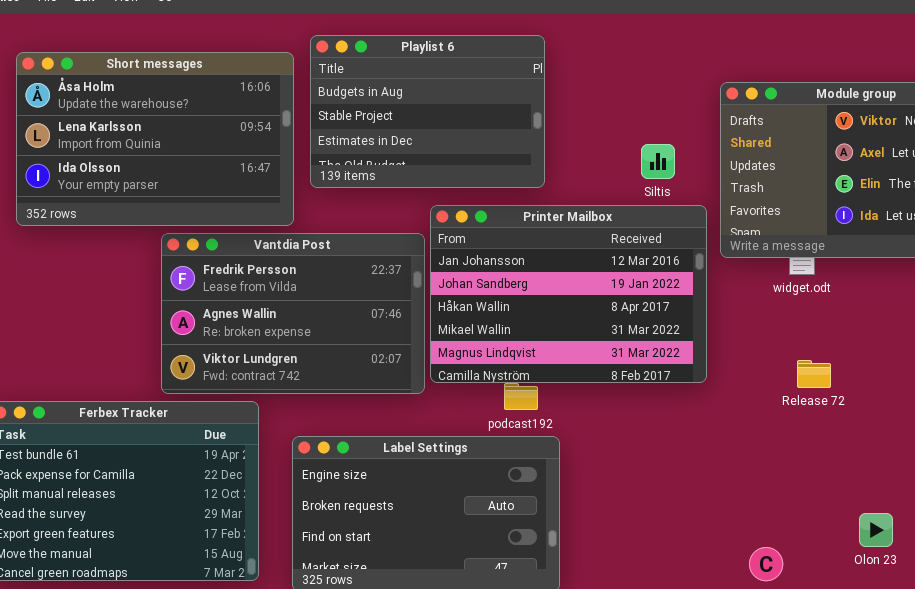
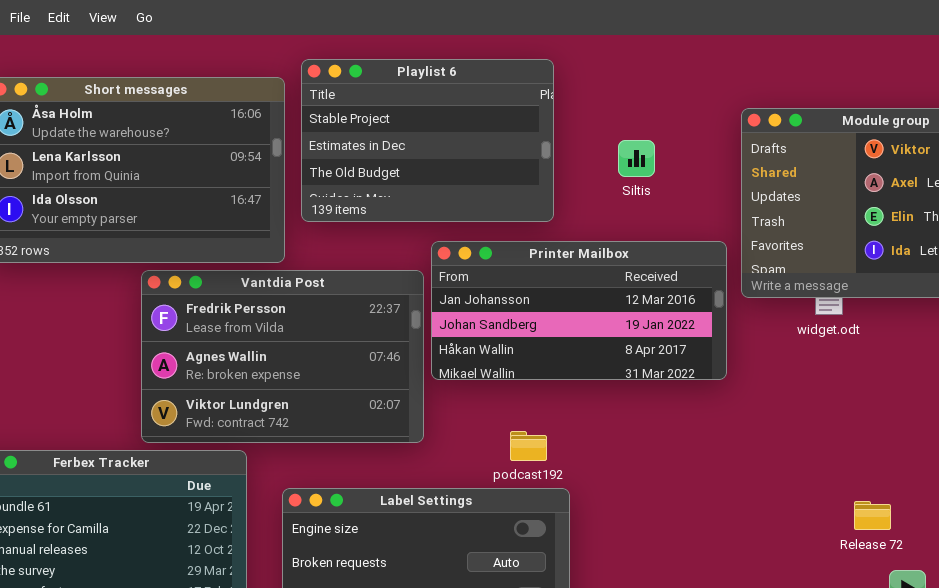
Playlist 6: [310,35,545,188] -> [301,59,554,222], scrolled down 1 row
Siltis: [641,144,675,179] -> [618,140,655,177], moved
Printer Mailbox: [430,205,707,383] -> [431,241,727,380], resized
Release 72: [797,360,831,388] -> [854,501,891,530], moved

